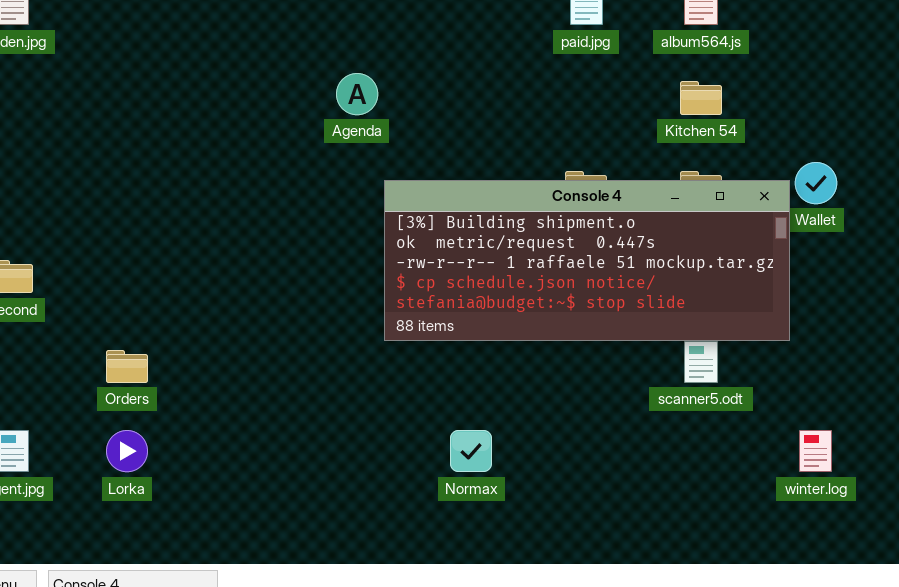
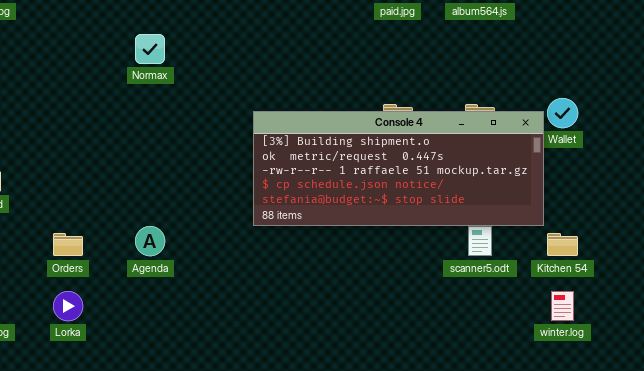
Agenda: [336,73,378,115] -> [135,226,165,256], moved
Kitchen 54: [680,81,722,115] -> [547,233,578,256], moved
Normax: [450,430,492,472] -> [135,34,165,64], moved

